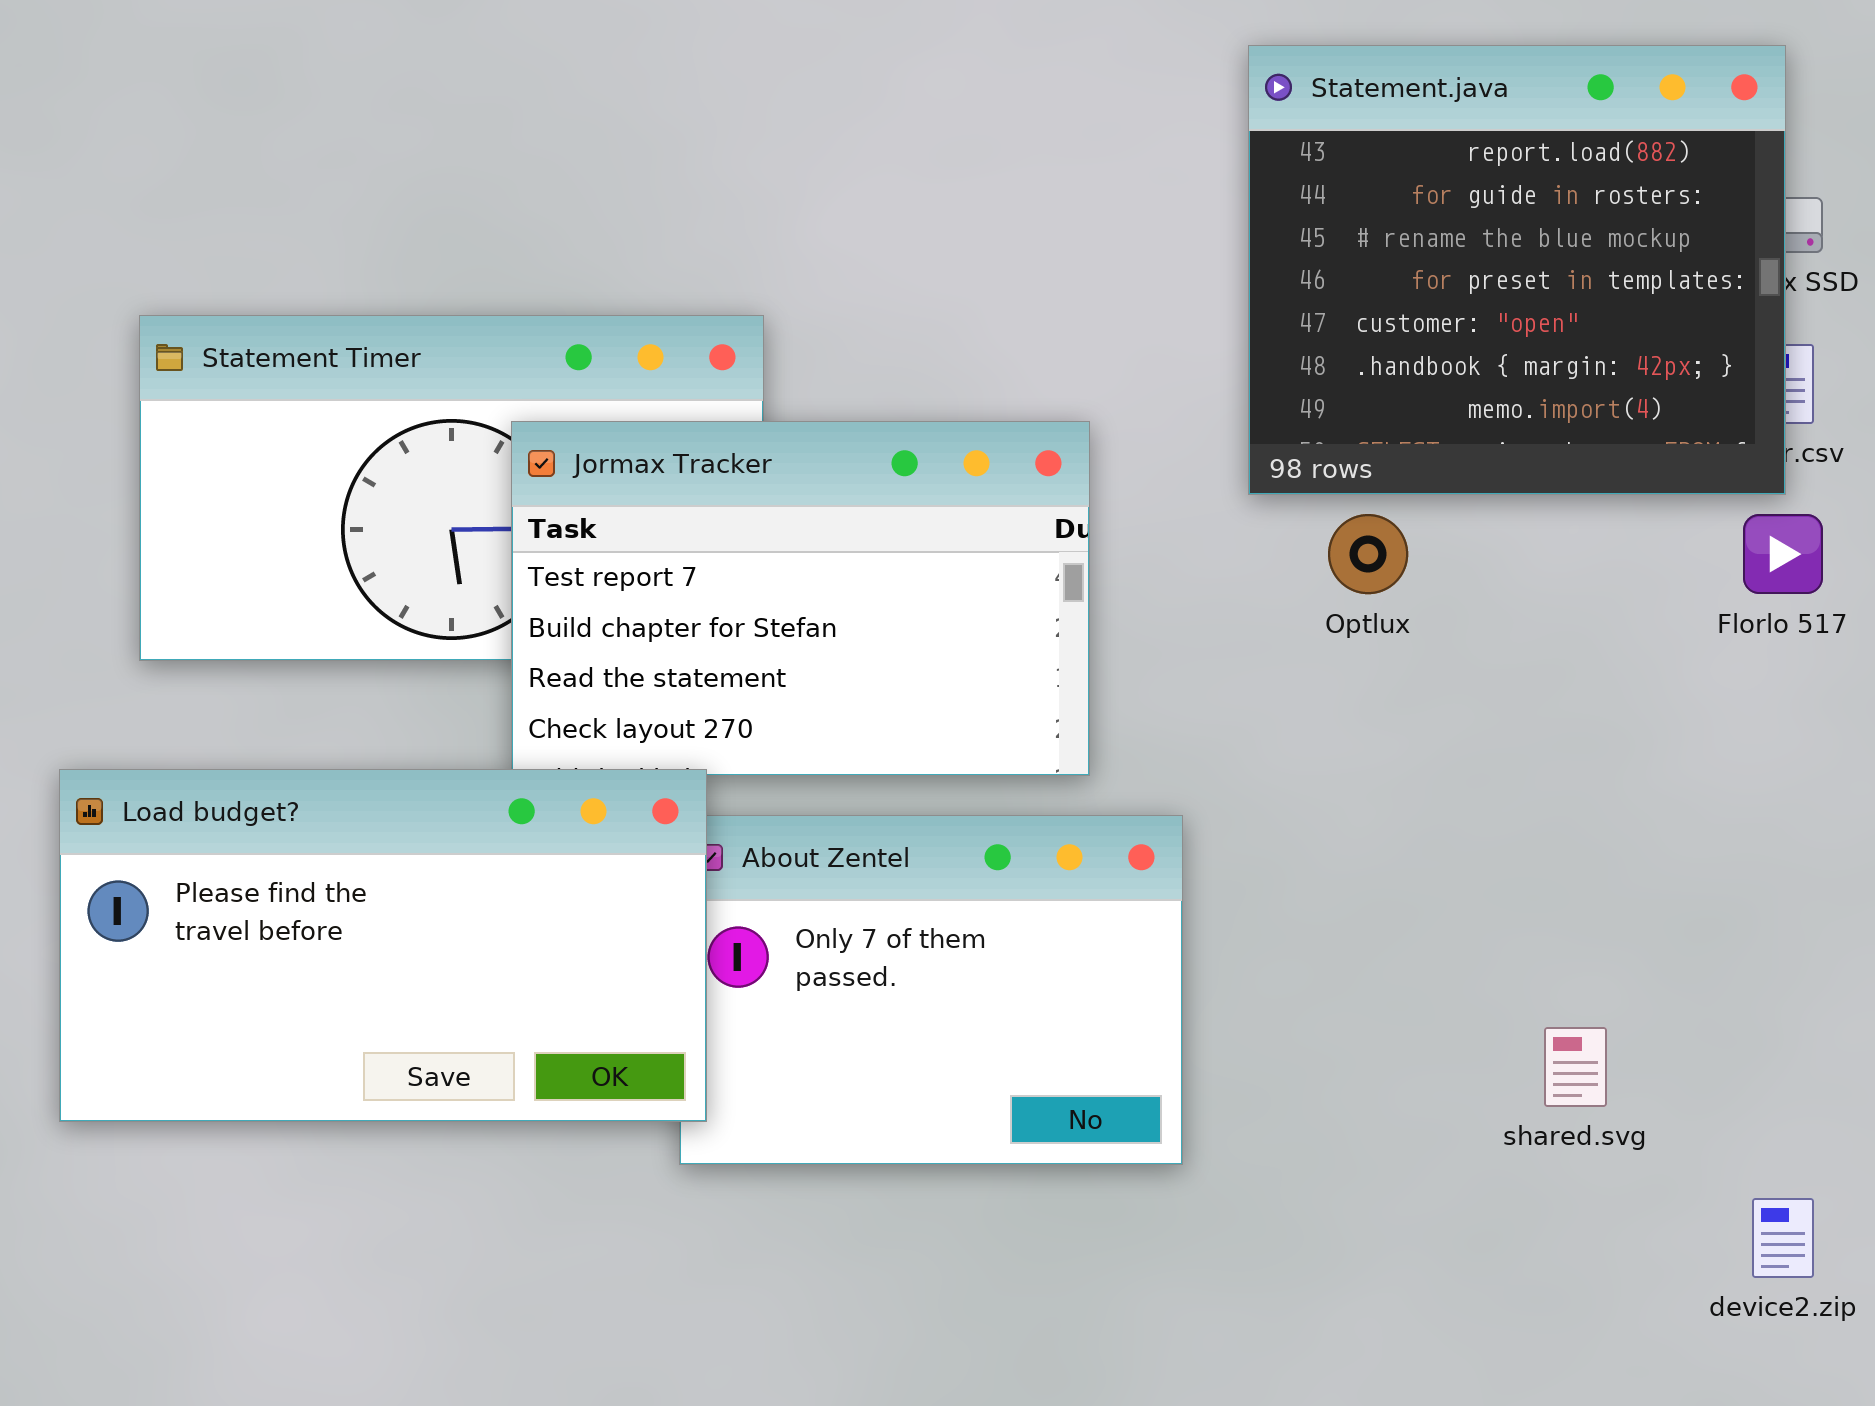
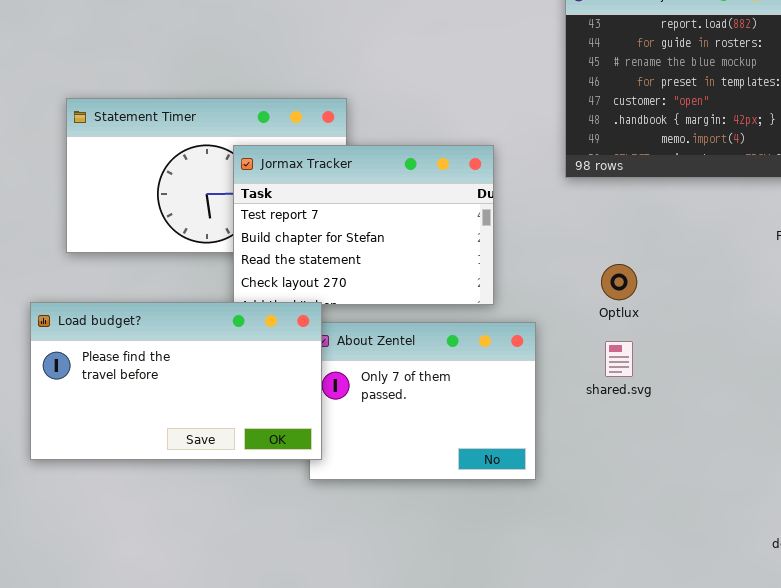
Optlux: [1328,514,1408,594] -> [601,264,637,300], moved
shared.svg: [1544,1027,1607,1107] -> [605,341,633,377], moved

